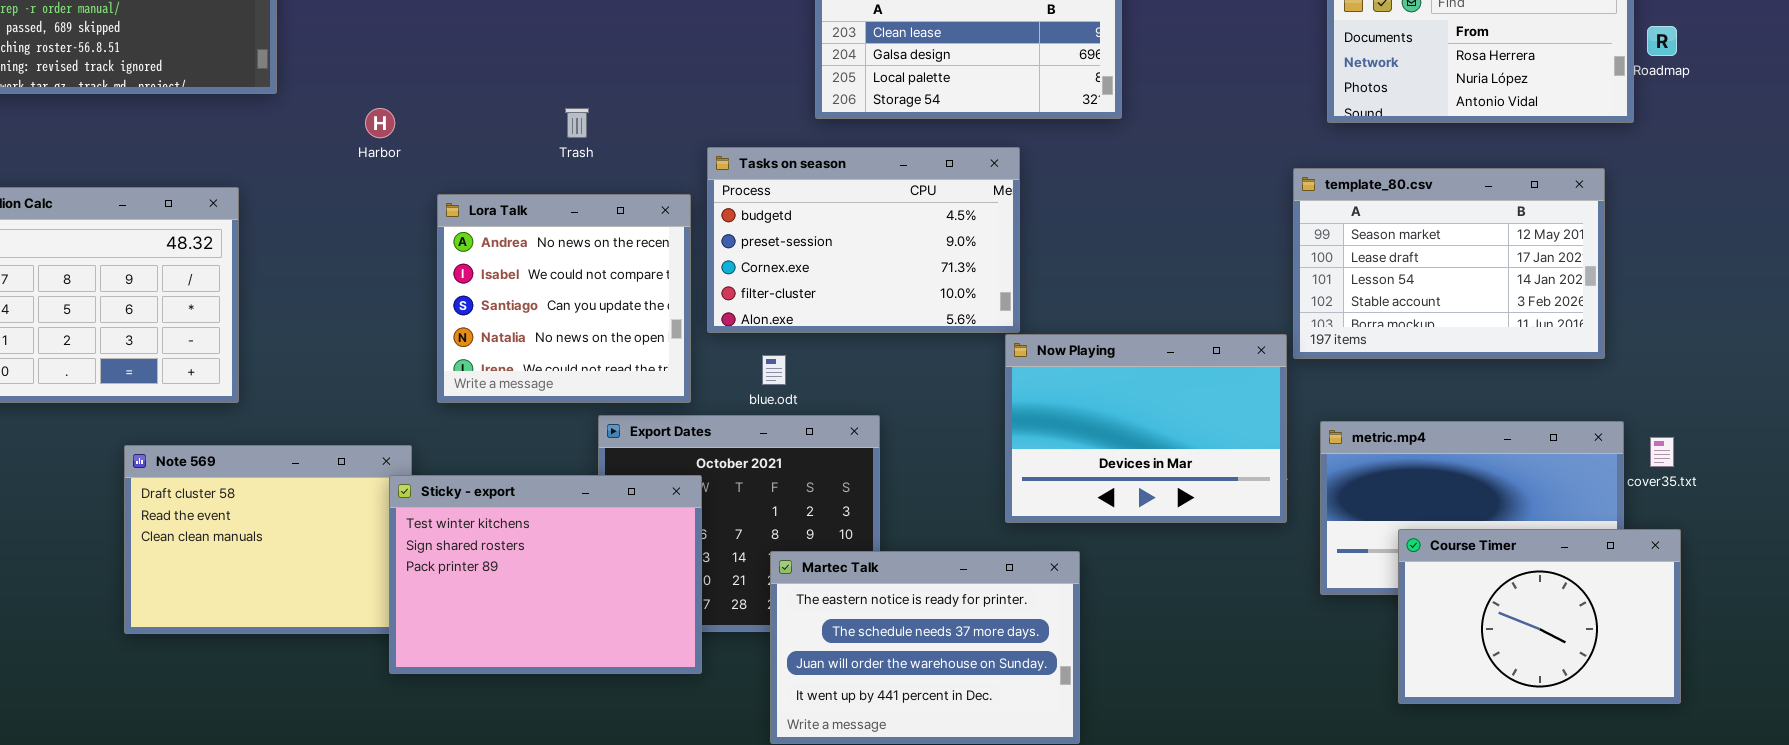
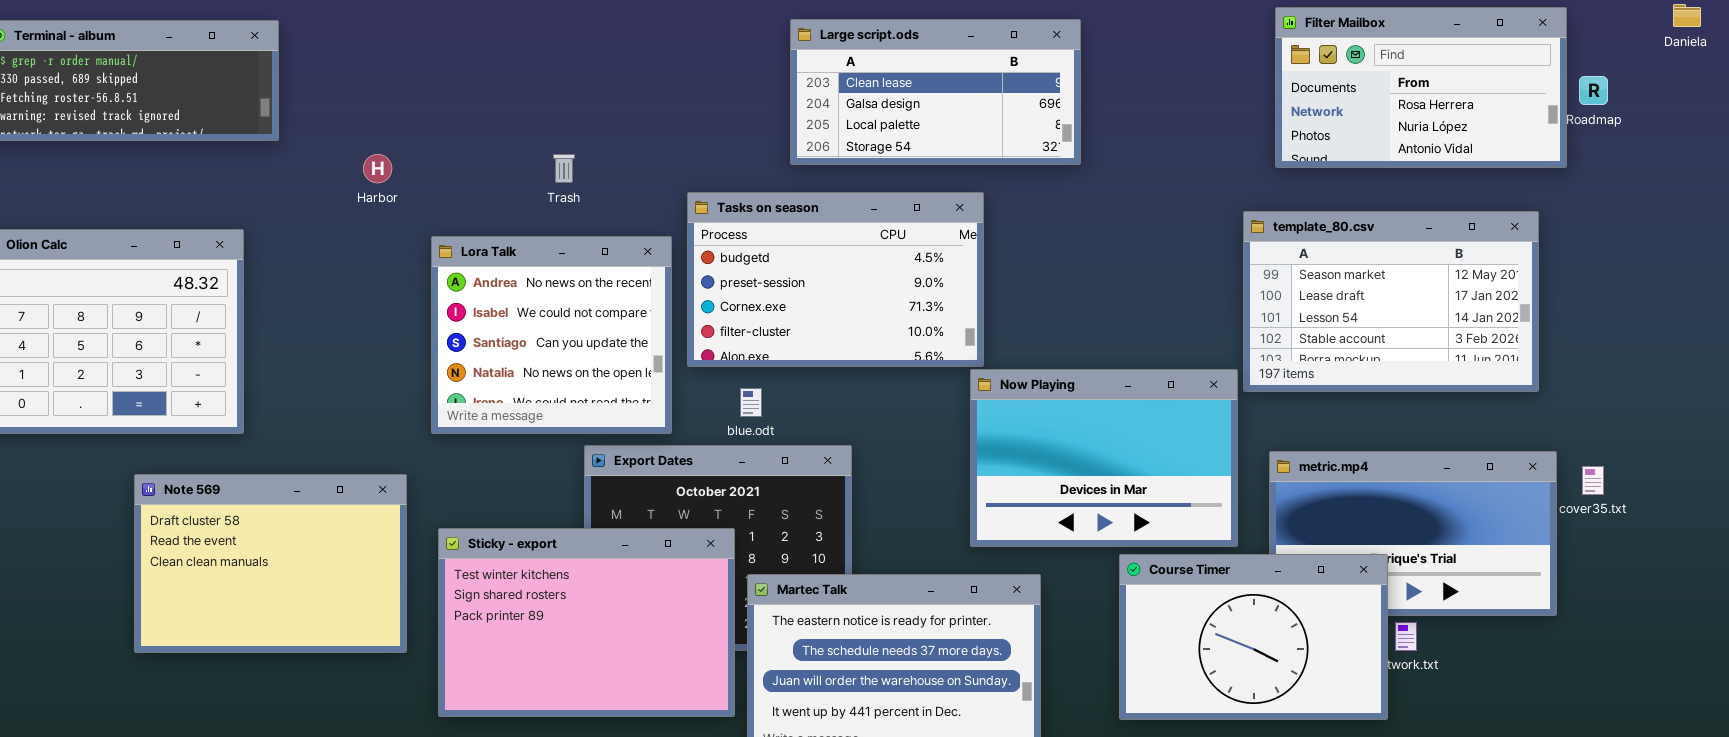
Sticky - export: [389,475,702,674] -> [438,528,735,717], moved
Course Timer: [1398,529,1681,704] -> [1119,554,1388,720], moved

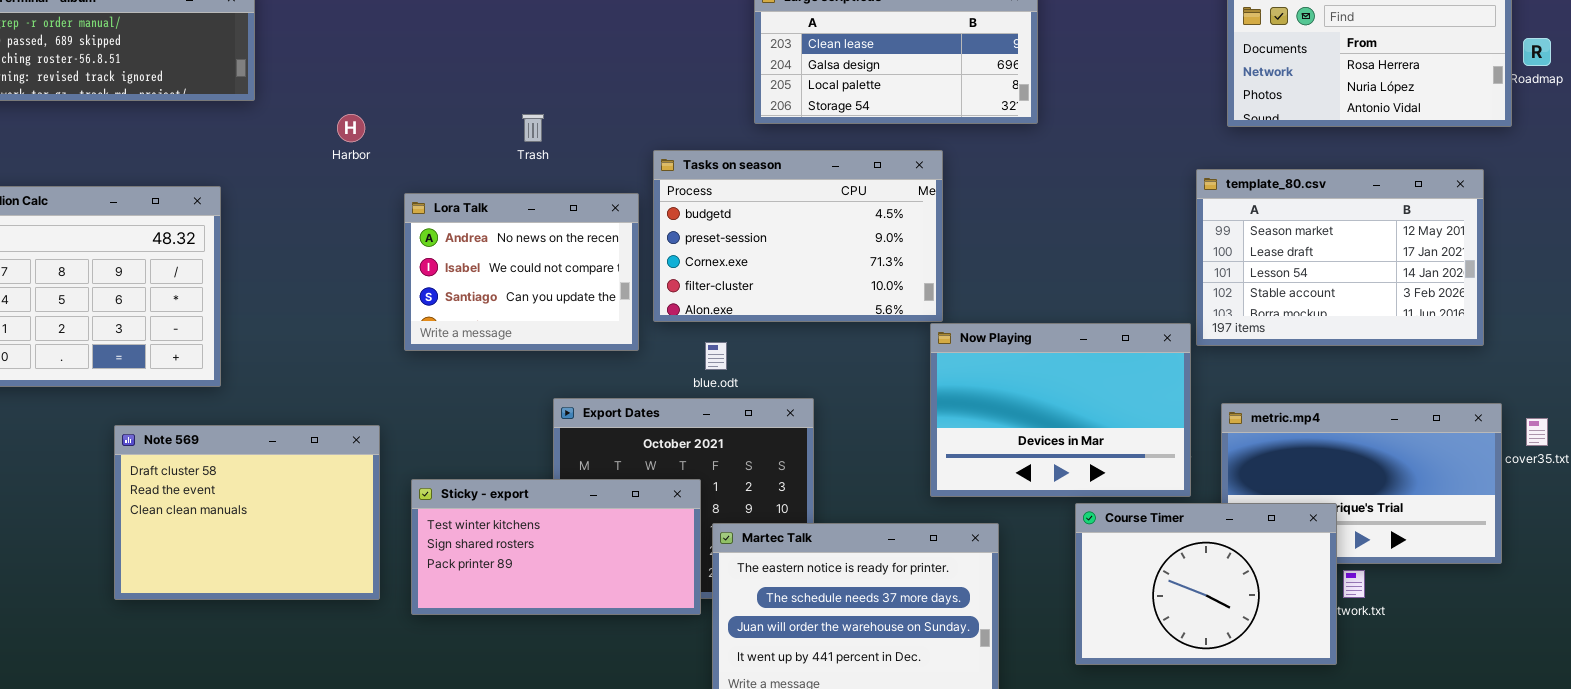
Lora Talk: [431,236,672,434] -> [404,193,639,351], resized
Sticky - export: [438,528,735,717] -> [411,479,701,615], resized

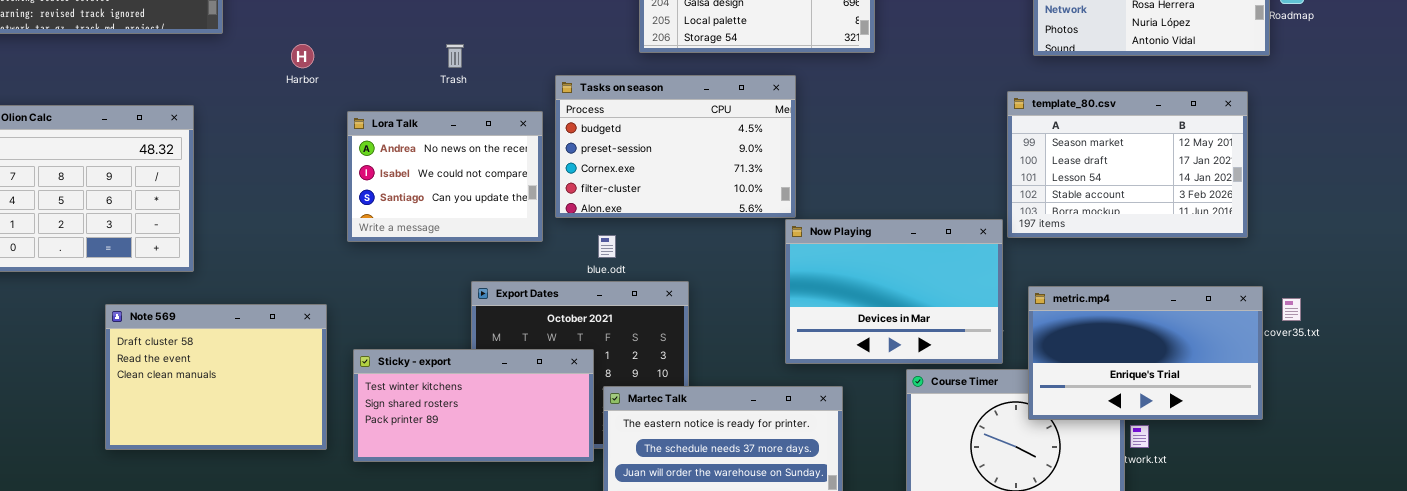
metric.mp4: [1221,403,1502,564] -> [1028,286,1263,420], raised

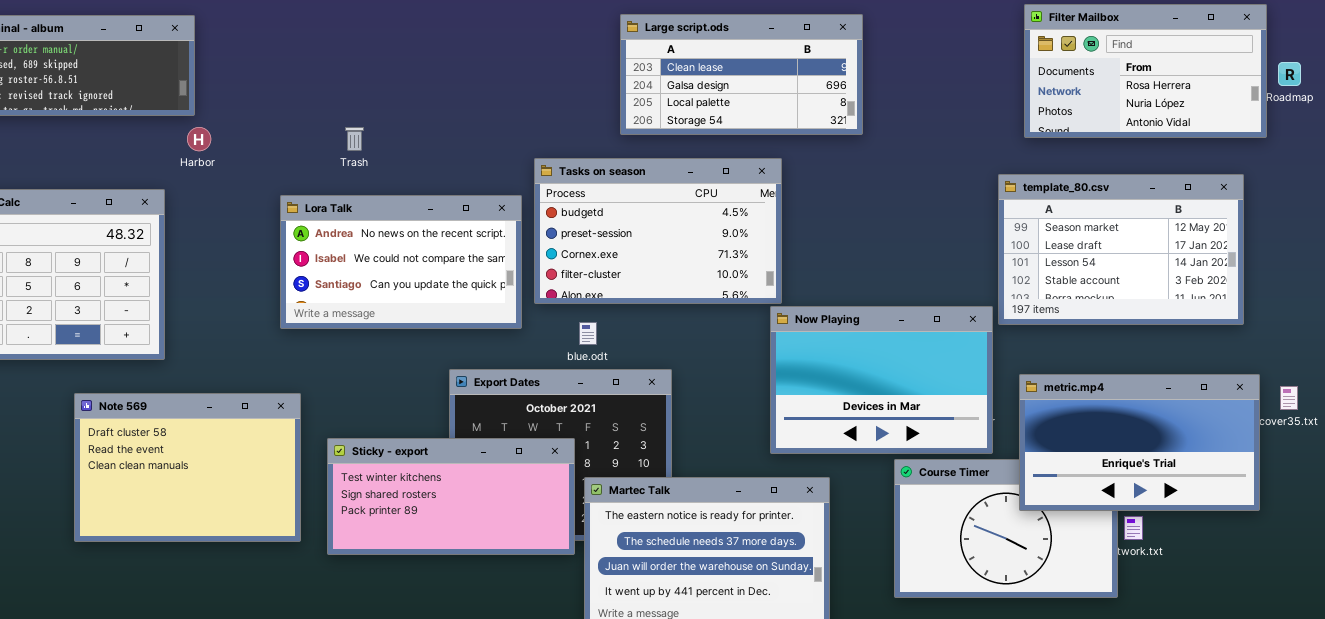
Harbor: [291,44,314,68] -> [187,127,211,151], moved
Trash: [446,44,464,68] -> [345,127,364,151], moved
Lora Talk: [347,111,543,242] -> [280,195,522,329], resized

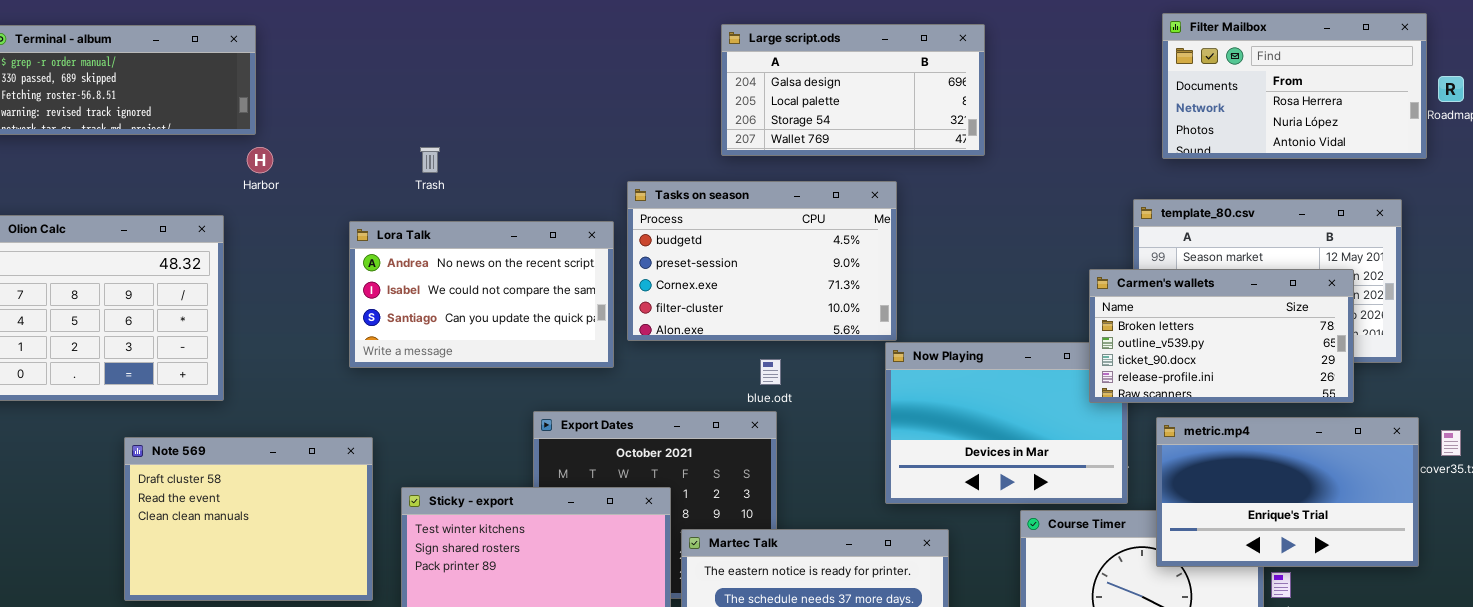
Large script.ods: [620,14,863,135] -> [721,24,985,156], scrolled down 1 row
Carmen's wallets: none -> [1089,269,1354,403], opened
blue.odt: [579,322,597,345] -> [760,359,781,385], moved

